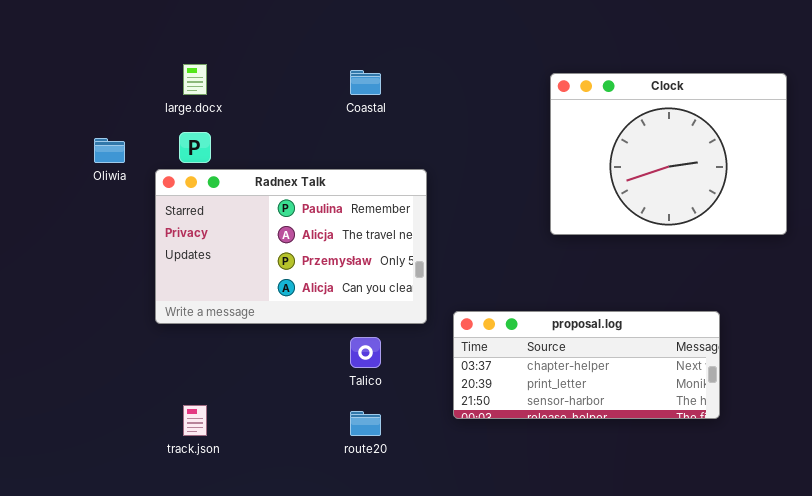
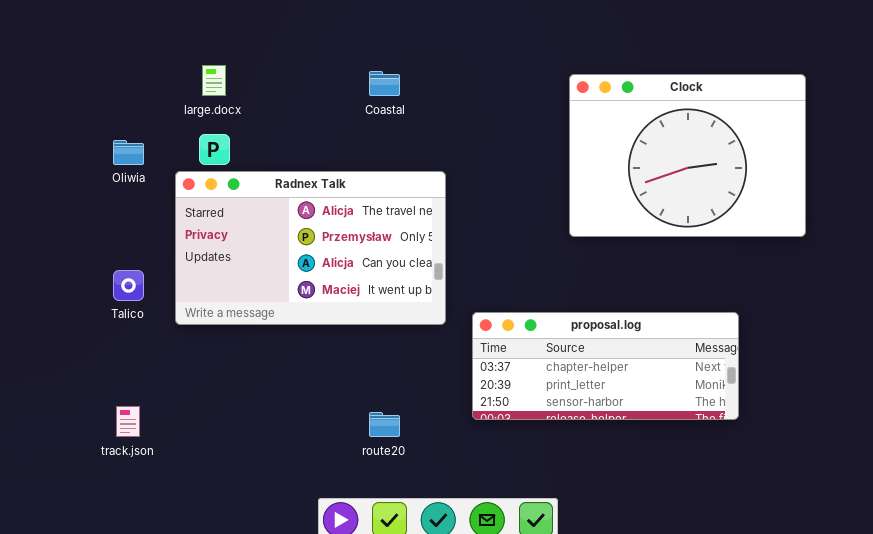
Radnex Talk: [155,169,427,324] -> [175,171,446,325], scrolled down 1 row
Talico: [350,337,381,368] -> [113,270,144,301], moved
track.json: [183,405,207,436] -> [116,406,140,437], moved

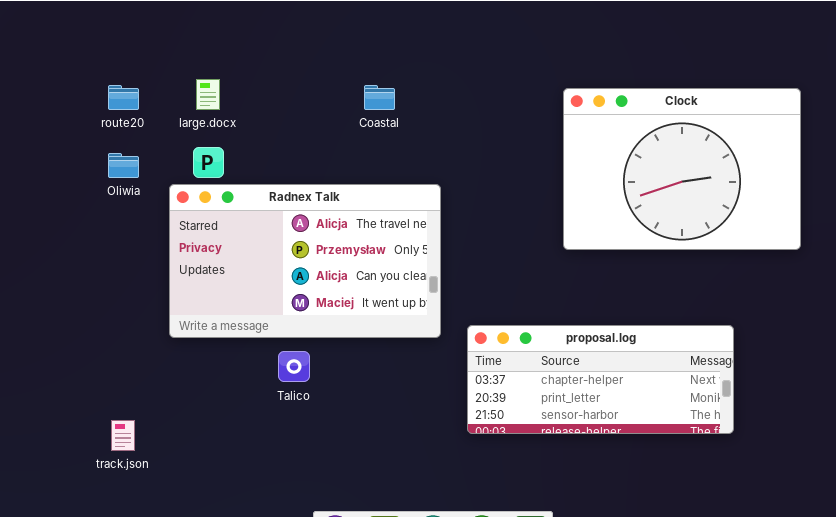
Talico: [113,270,144,301] -> [278,351,310,382], moved
route20: [369,412,400,437] -> [108,85,139,110], moved

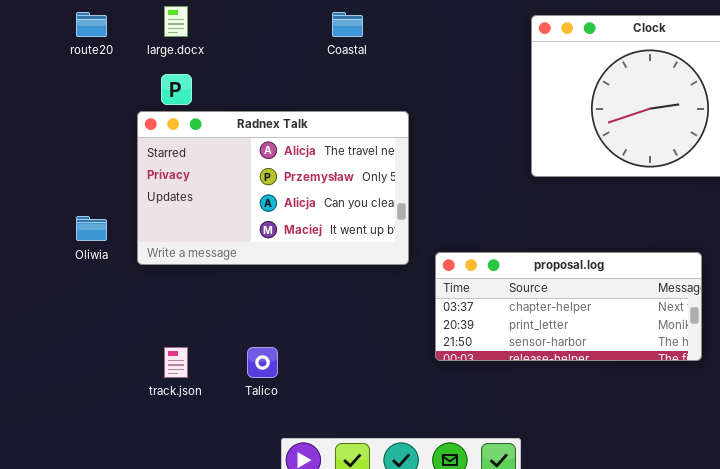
Oliwia: [108,153,139,178] -> [76,216,107,241], moved
Talico: [278,351,310,382] -> [247,347,278,378], moved
track.json: [111,420,135,451] -> [164,347,188,378], moved

